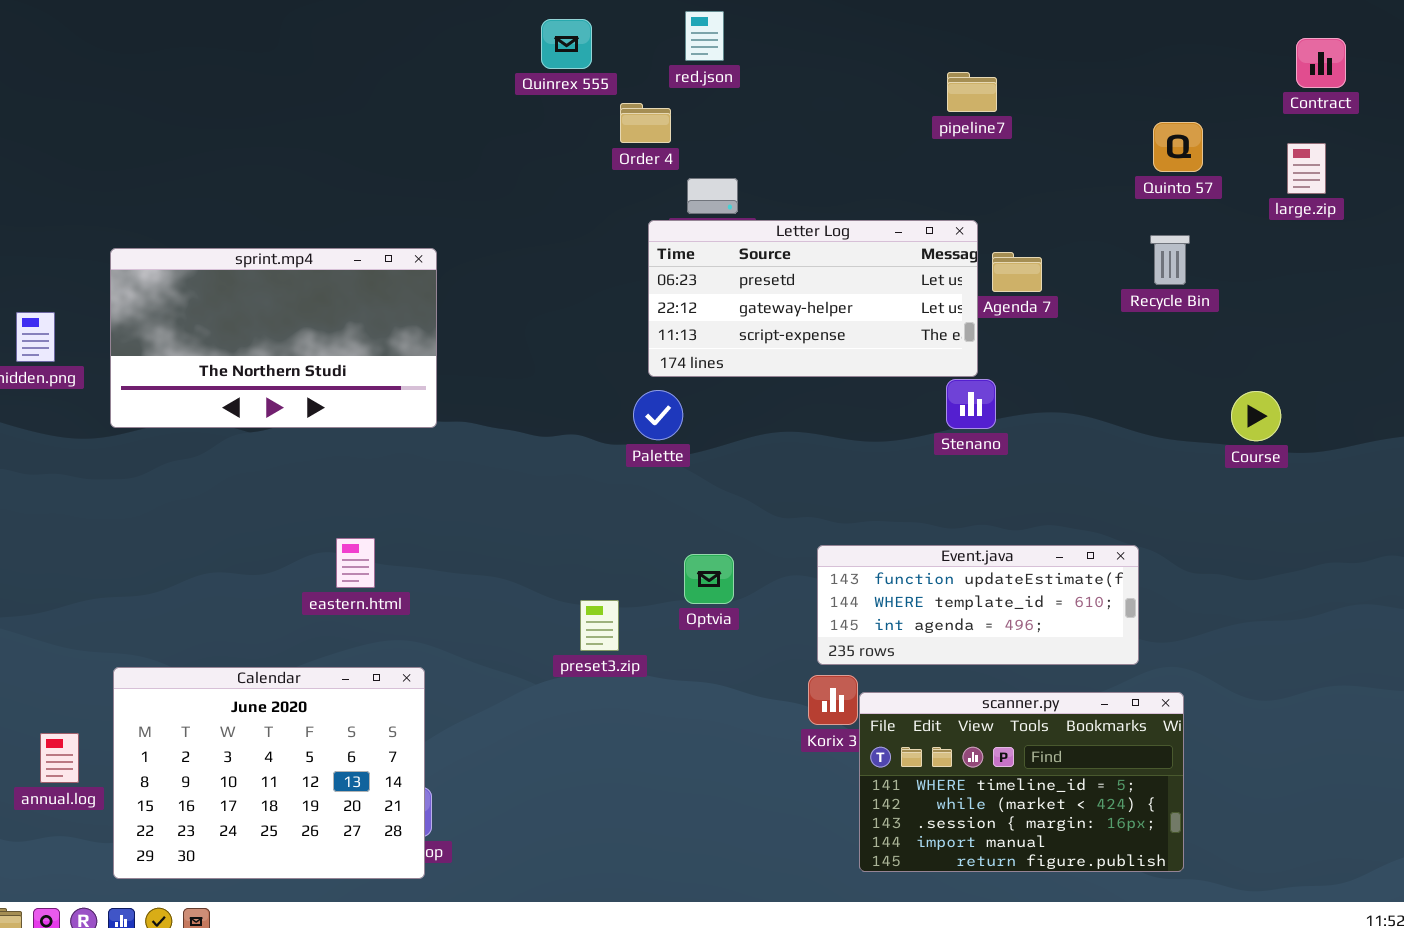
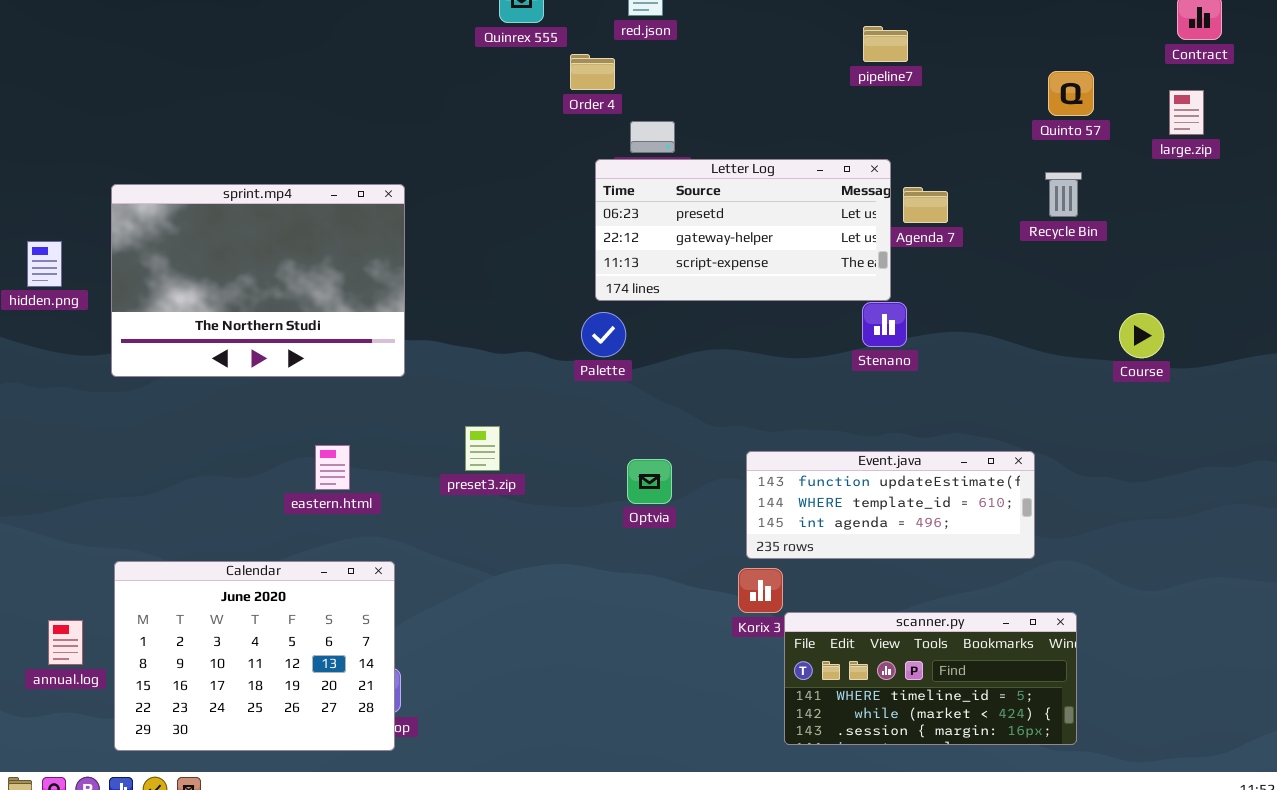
sprint.mp4: [110,248,437,428] -> [111,184,405,377], resized
preset3.zip: [580,600,619,651] -> [465,426,500,471], moved
scanner.py: [859,692,1184,872] -> [784,612,1077,745], resized

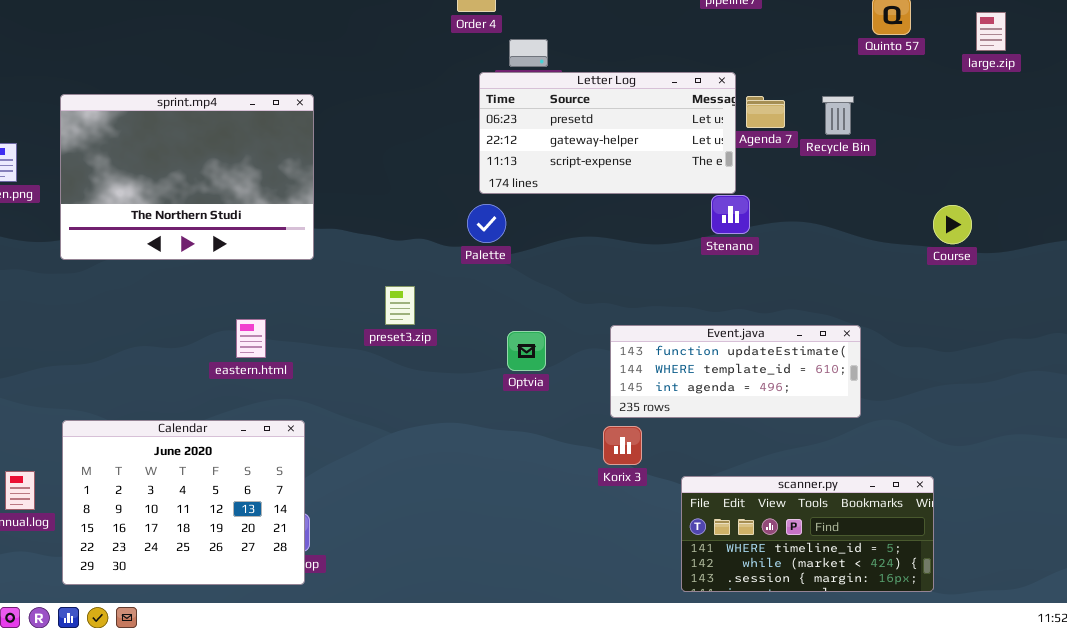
Recycle Bin: [1045,172,1082,217] -> [822,96,854,135], moved
preset3.zip: [465,426,500,471] -> [385,286,415,325], moved
scanner.py: [784,612,1077,745] -> [681,476,934,592], moved

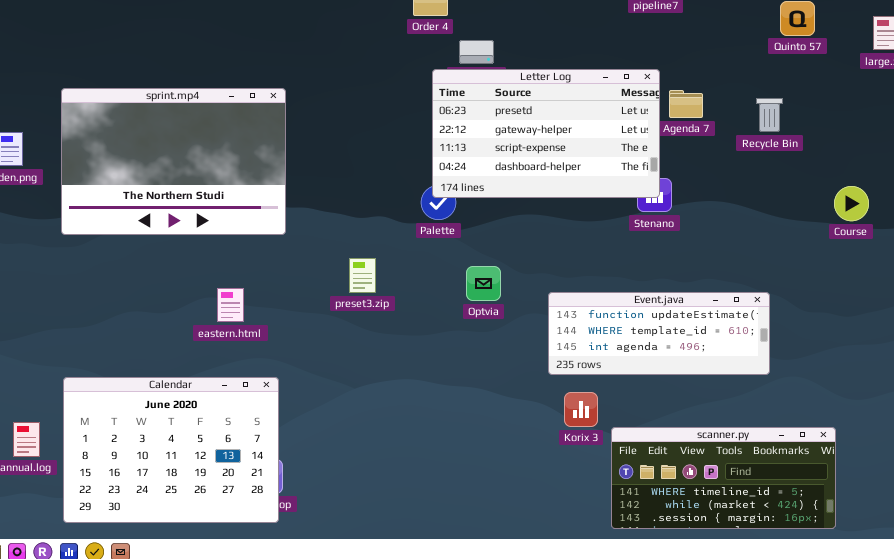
Letter Log: [479,72,736,194] -> [432,69,660,198], resized
Recycle Bin: [822,96,854,135] -> [756,98,783,132], moved
Optvia: [507,331,546,371] -> [466,266,501,301], moved
Korix 3: [603,426,642,465] -> [564,392,598,427], moved

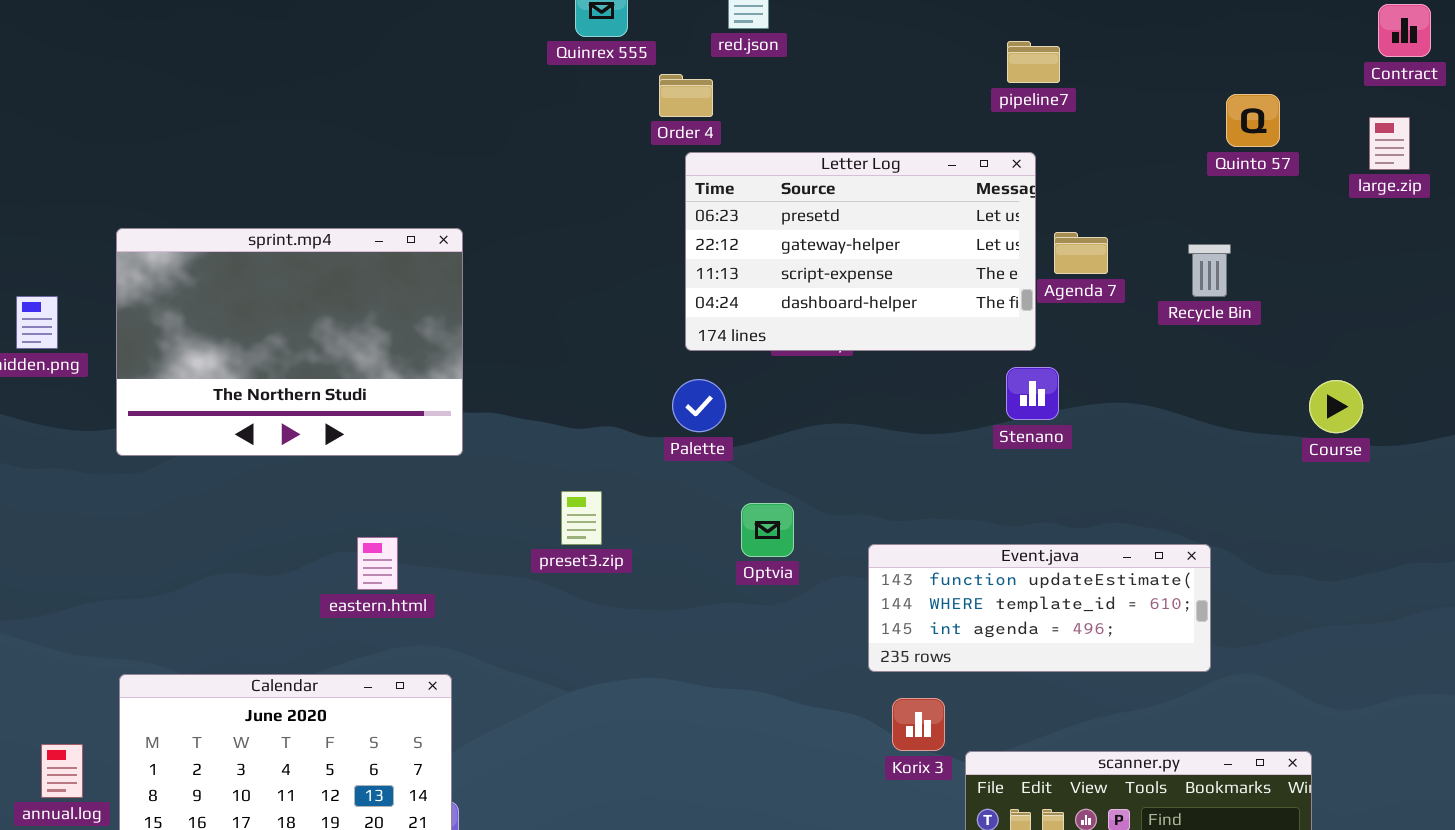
Letter Log: [432,69,660,198] -> [685,152,1036,351], moved

